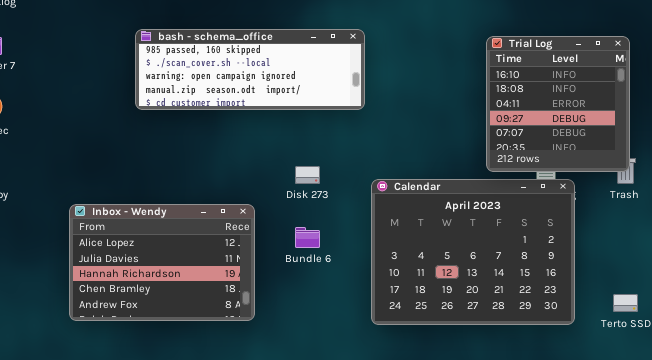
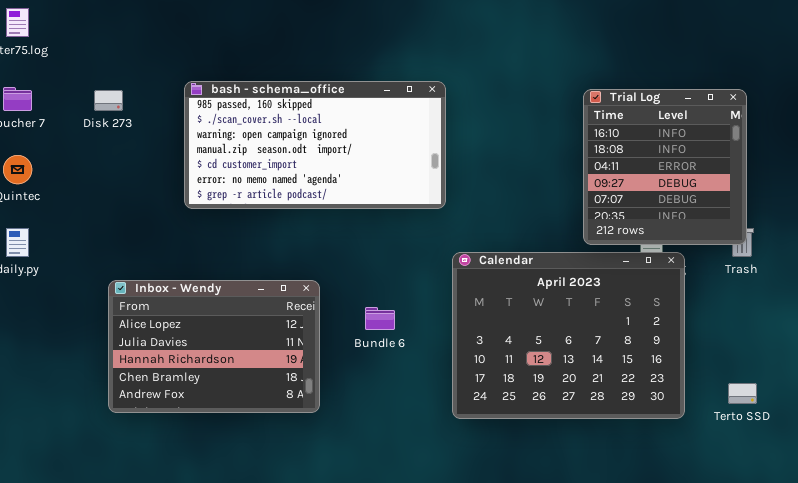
bash - schema_office: [135,29,365,110] -> [184,81,446,209], resized
Disk 273: [295,166,320,184] -> [94,90,123,111], moved

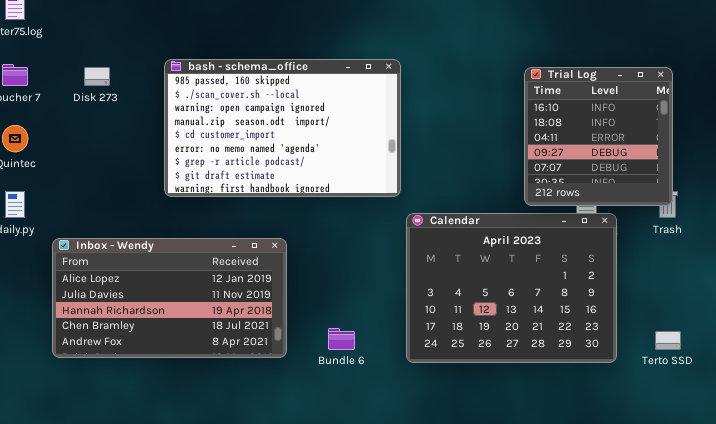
bash - schema_office: [184,81,446,209] -> [164,59,401,197], resized
Inbox - Wendy: [108,280,320,413] -> [52,238,287,358], resized
Bundle 6: [365,307,395,330] -> [328,328,355,350], moved

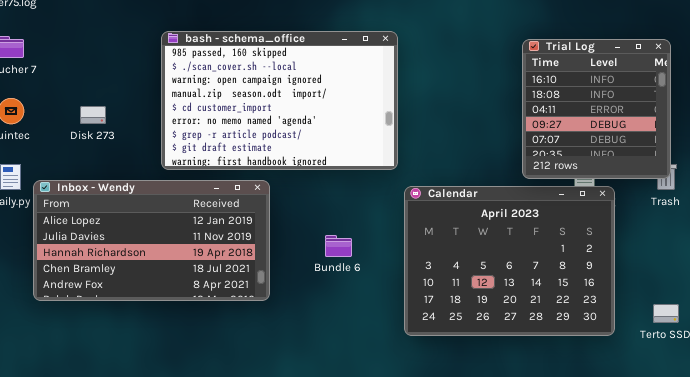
Disk 273: [84,67,110,86] -> [80,106,106,124], moved
Inbox - Wendy: [52,238,287,358] -> [33,180,270,301], moved
Bundle 6: [328,328,355,350] -> [325,235,352,257], moved

